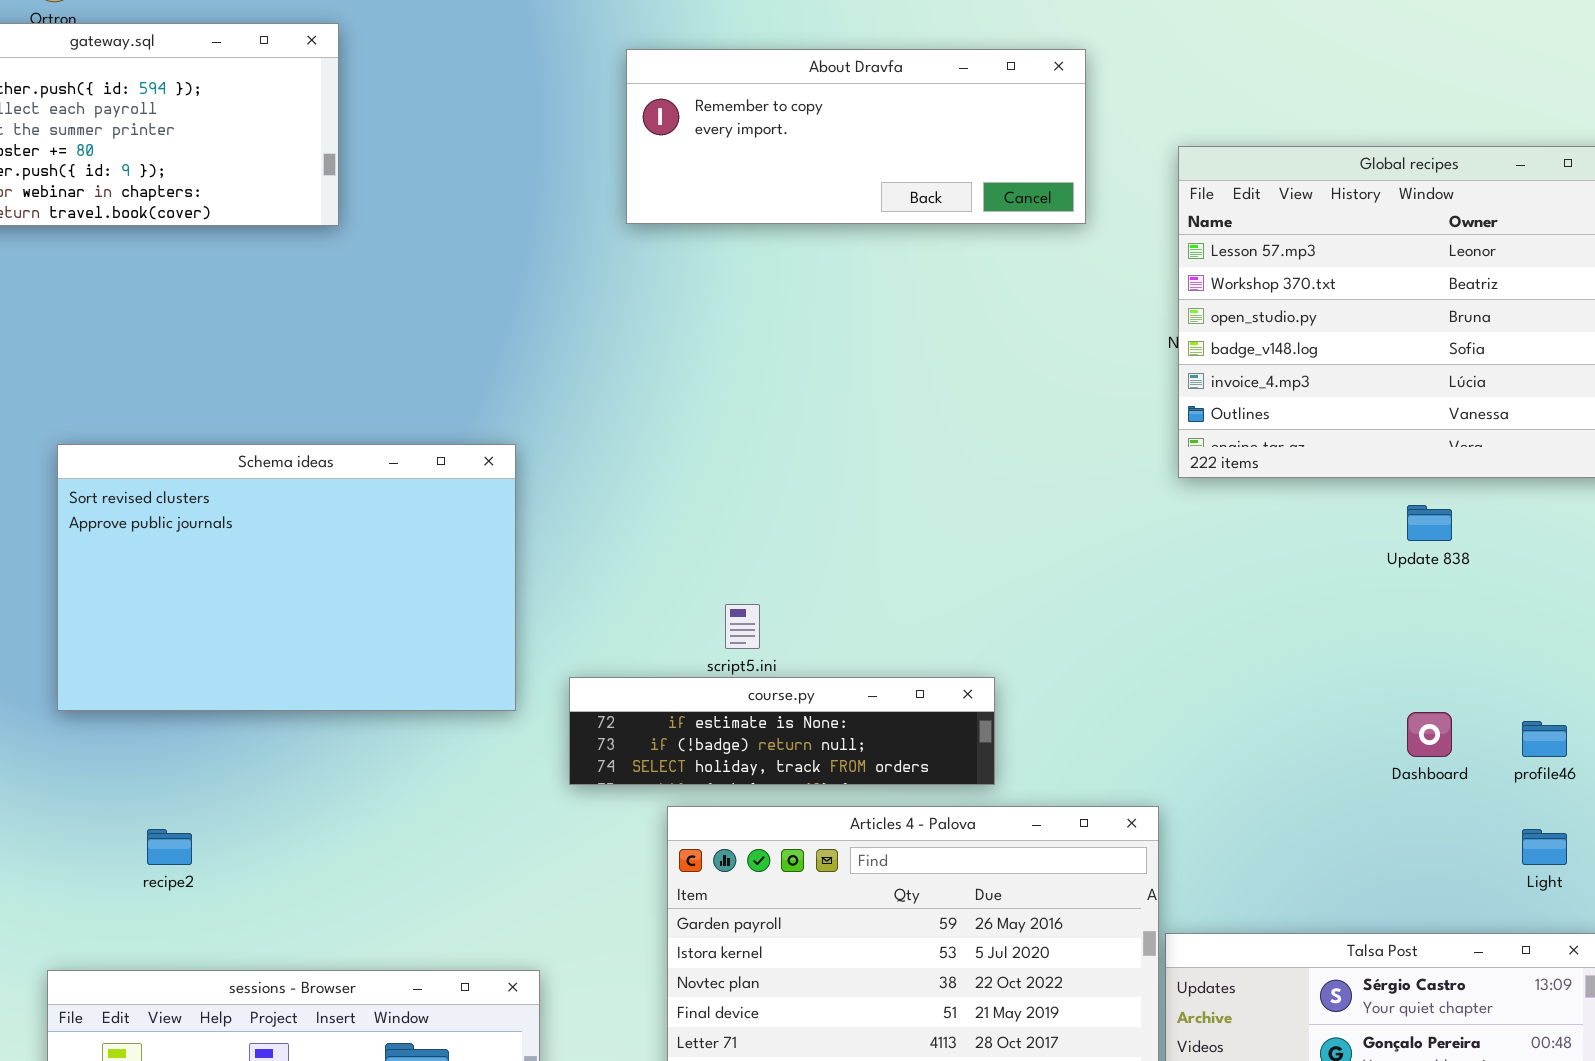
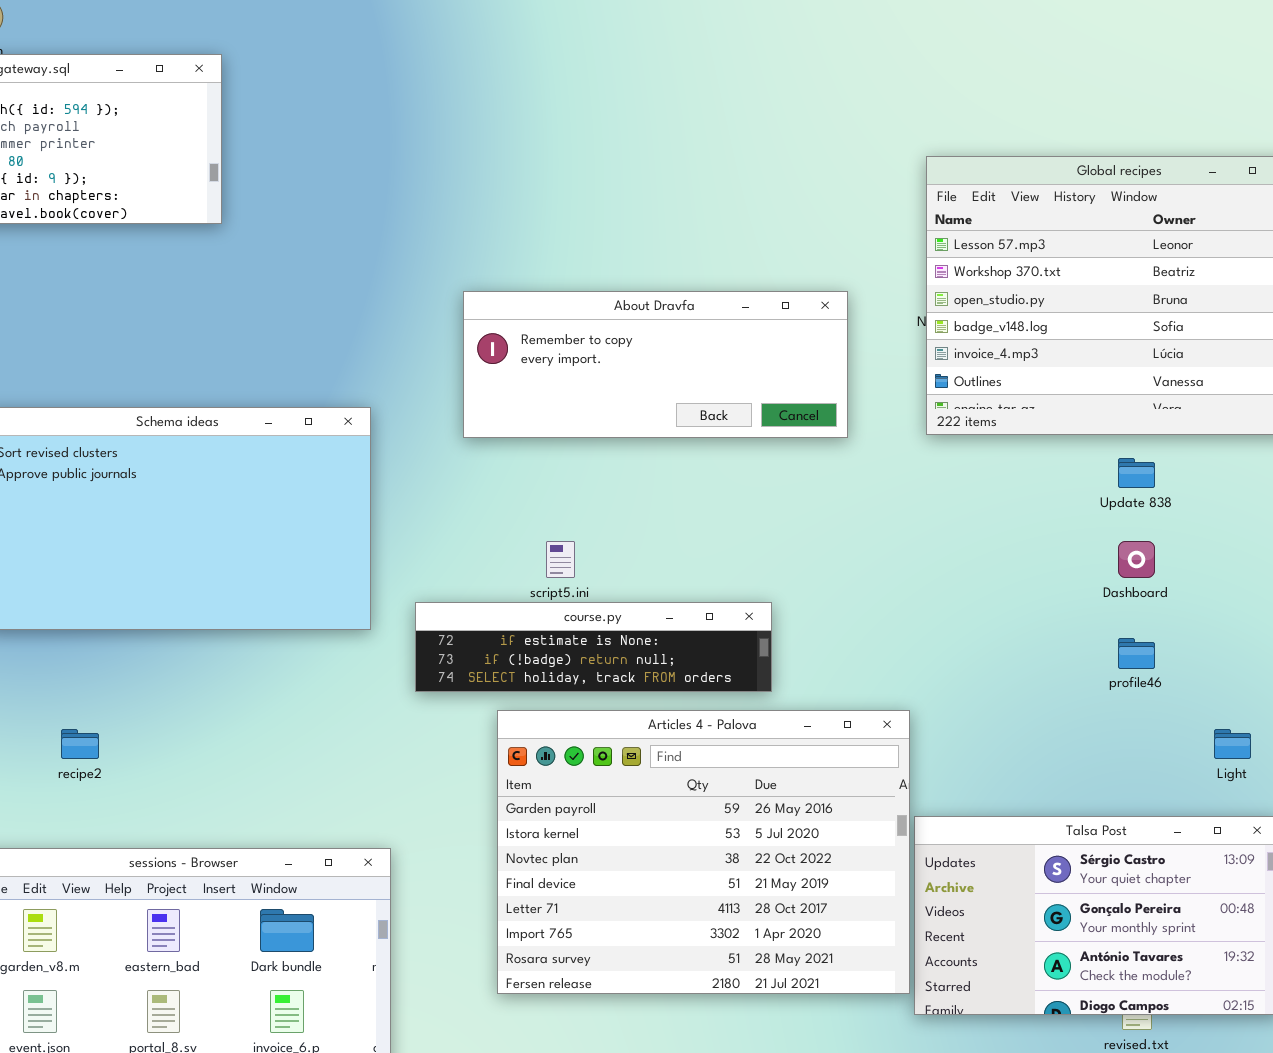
About Dravfa: [626,49,1086,224] -> [463,291,848,438], moved
Dashboard: [1407,712,1452,757] -> [1118,541,1155,578], moved
profile46: [1522,721,1567,757] -> [1118,638,1155,669], moved

